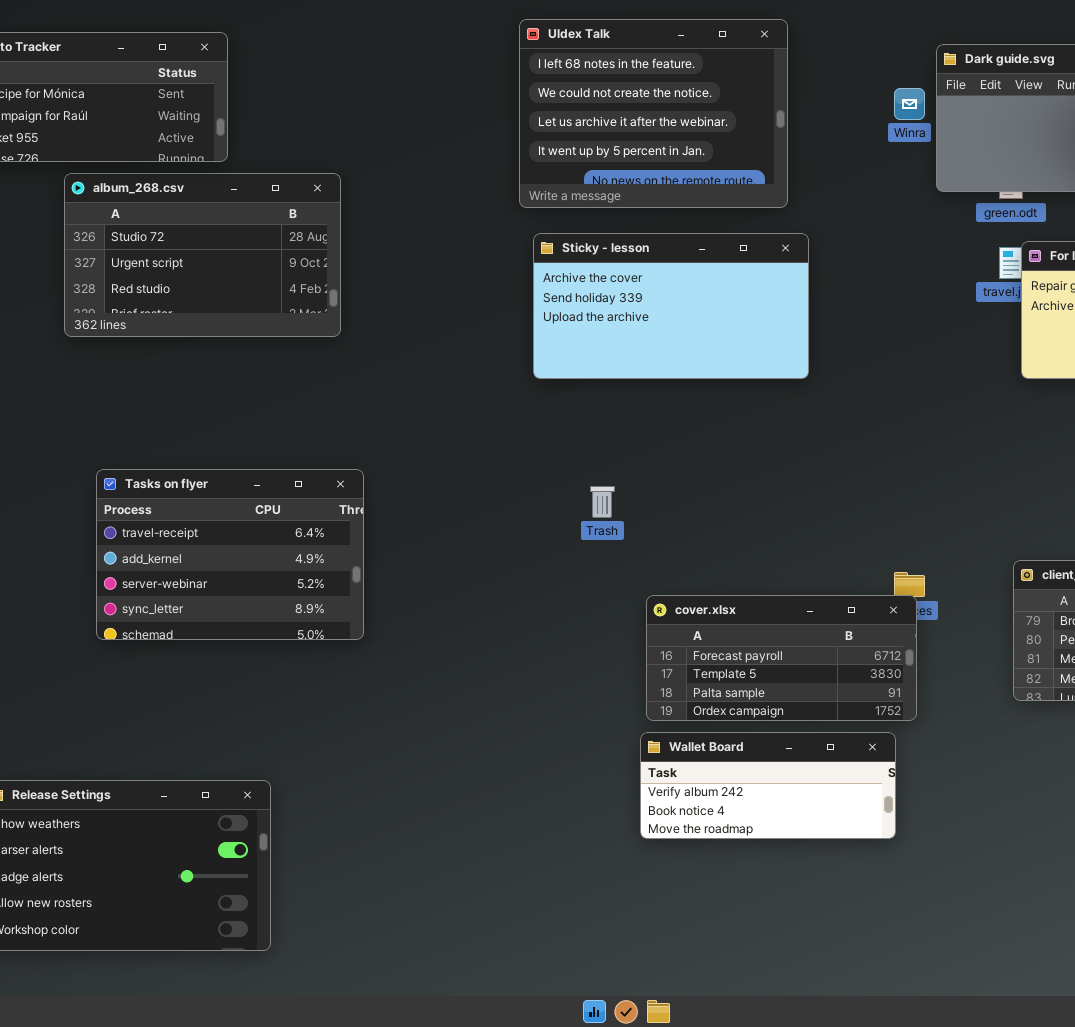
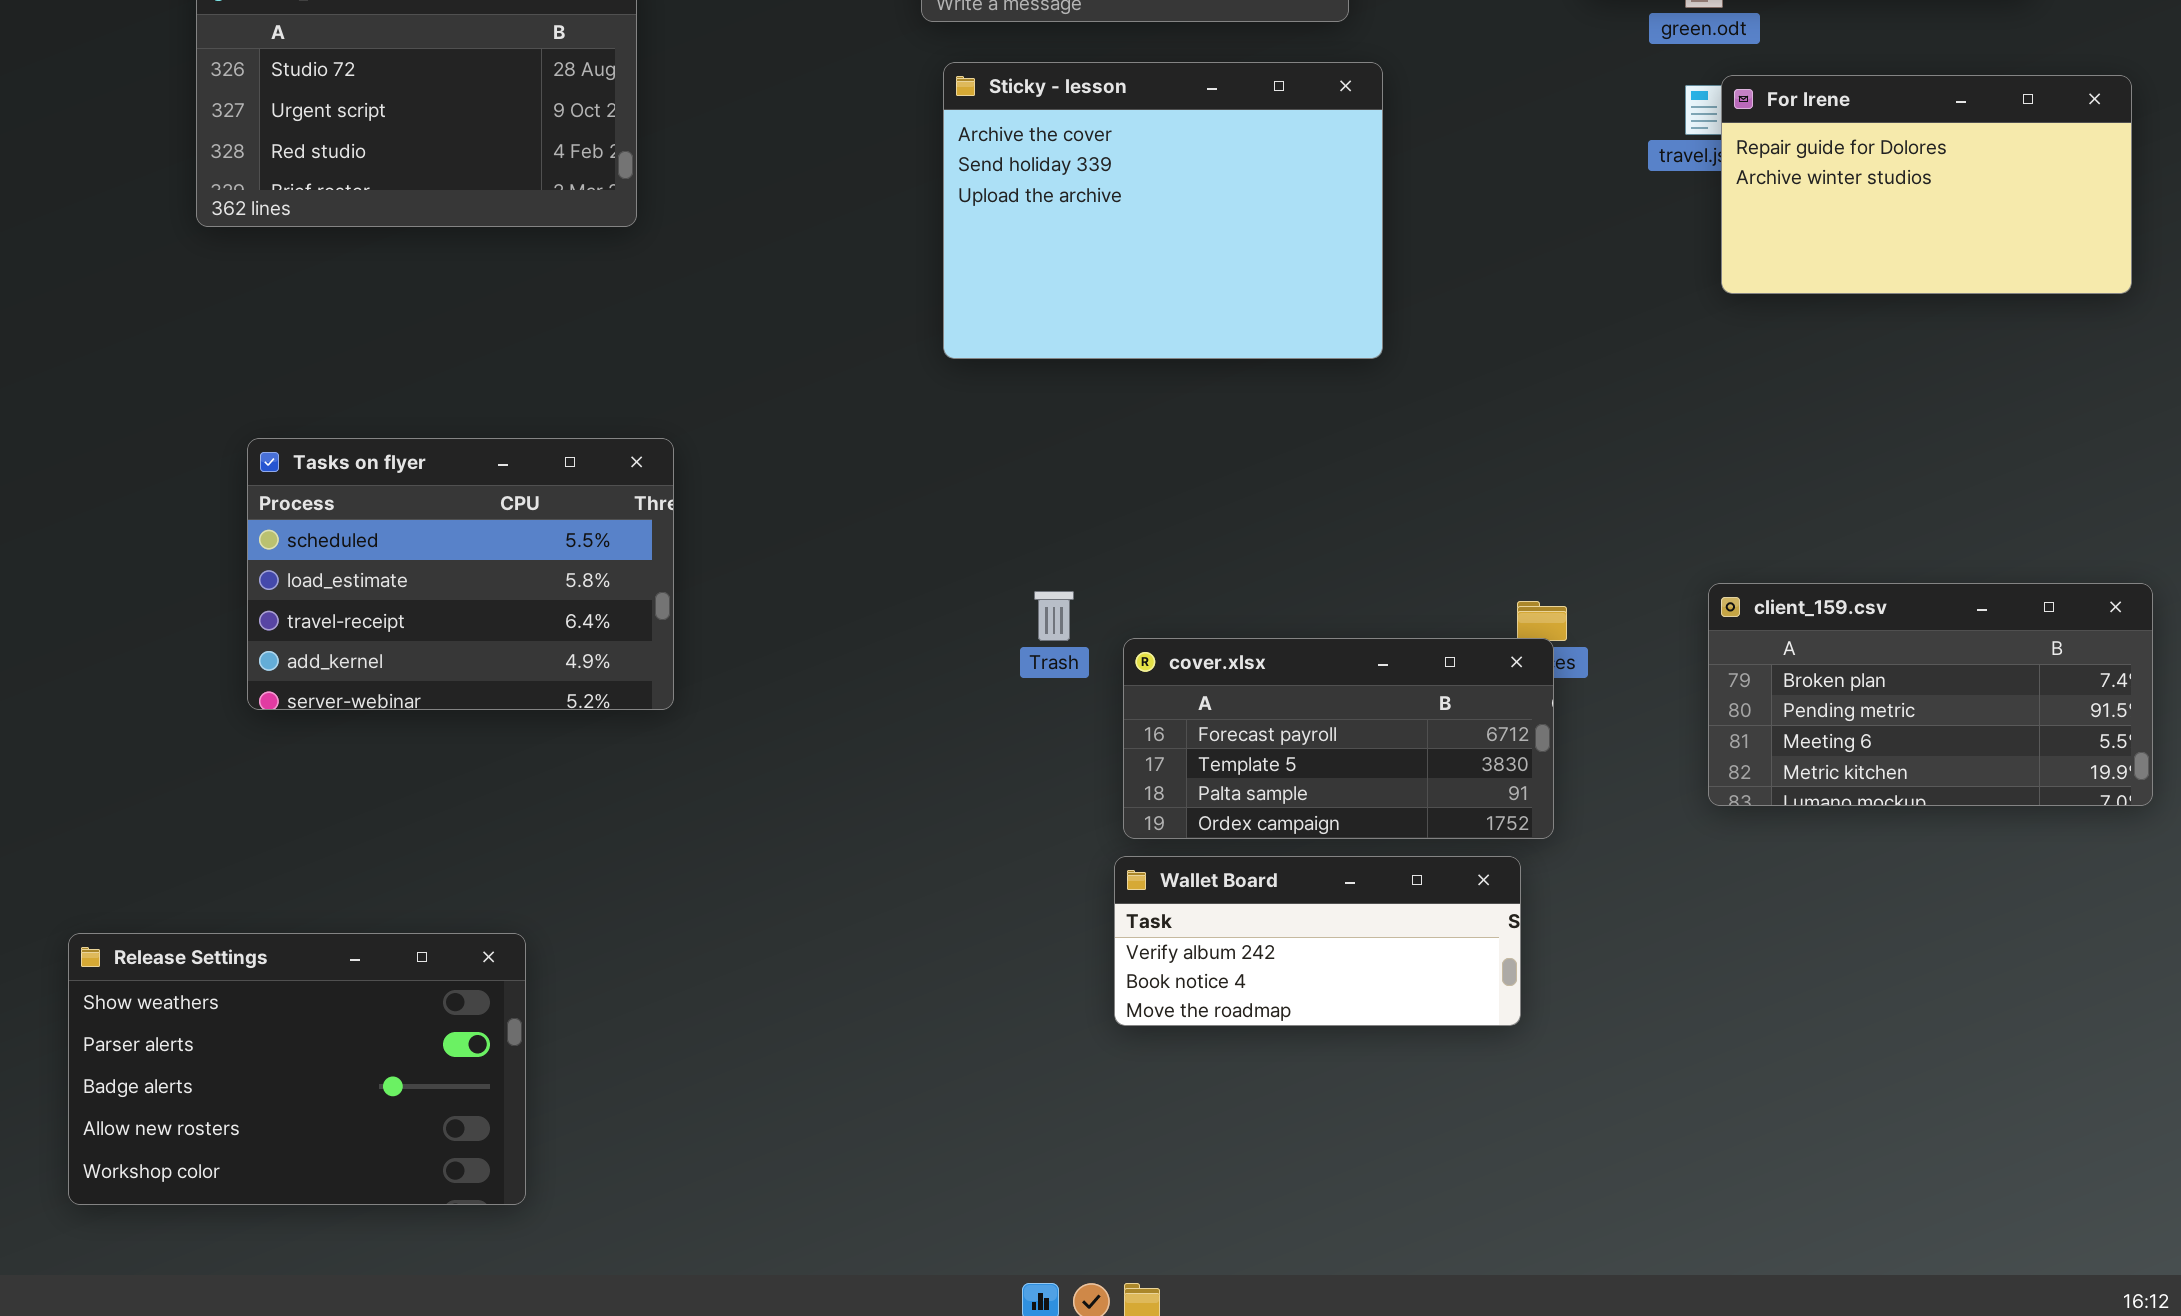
Sticky - lesson: [533,233,809,379] -> [943,62,1383,359], resized
Tasks on flyer: [96,469,364,640] -> [247,438,674,710], scrolled up 2 rows
Trash: [590,486,615,518] -> [1034,591,1074,641], moved

